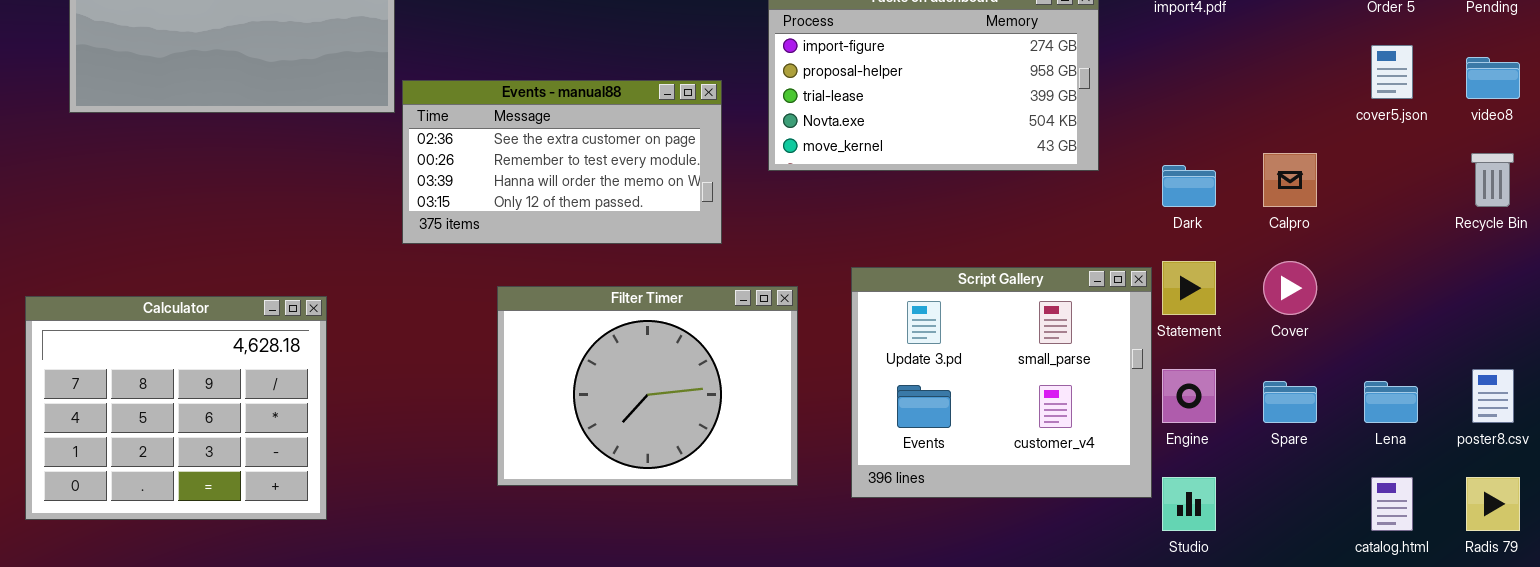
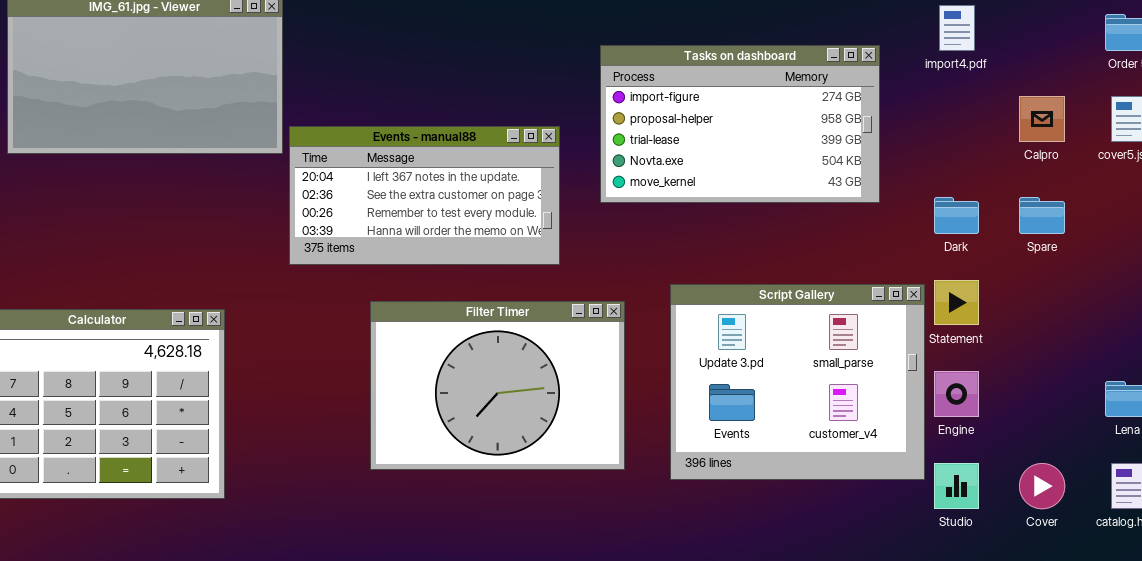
Events - manual88: [402,80,722,244] -> [289,126,560,265], scrolled up 1 row
Calpro: [1263,153,1317,207] -> [1019,96,1065,142], moved
Cover: [1263,261,1317,315] -> [1019,463,1065,509], moved
Spare: [1263,381,1317,423] -> [1019,197,1065,234], moved

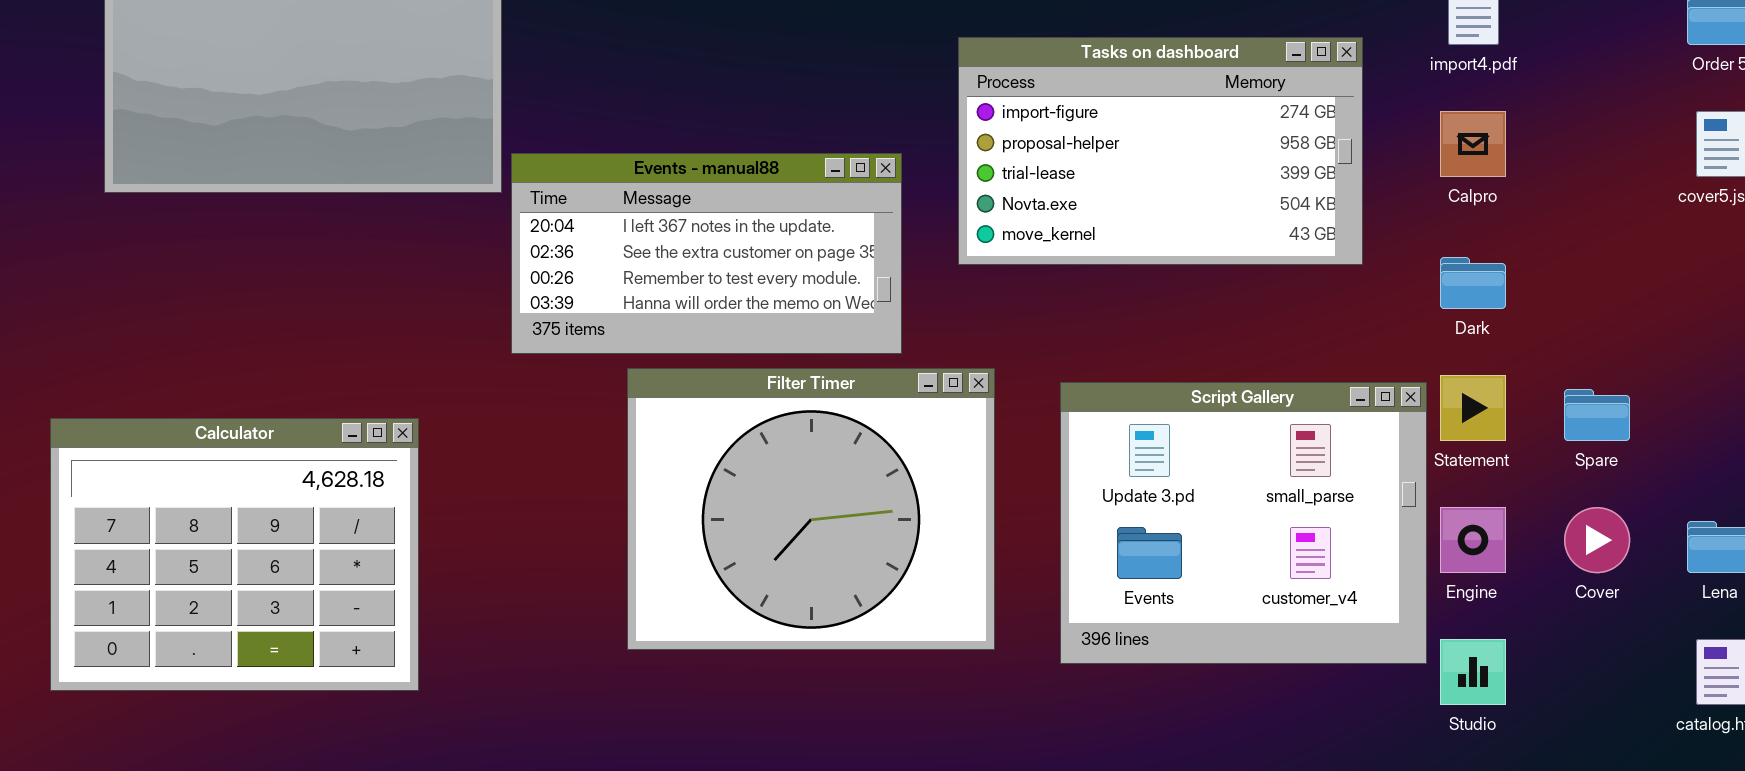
Calpro: [1019,96,1065,142] -> [1440,111,1506,177], moved
Spare: [1019,197,1065,234] -> [1564,389,1630,441], moved
Filter Timer: [370,301,625,470] -> [627,368,995,650], resized
Cover: [1019,463,1065,509] -> [1564,507,1630,573], moved

